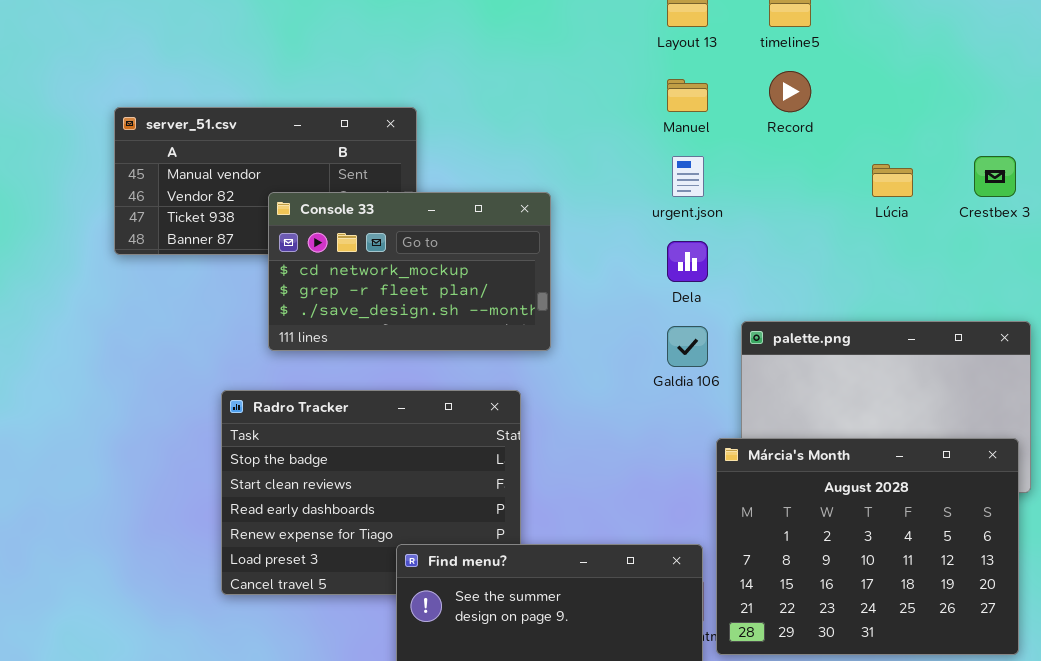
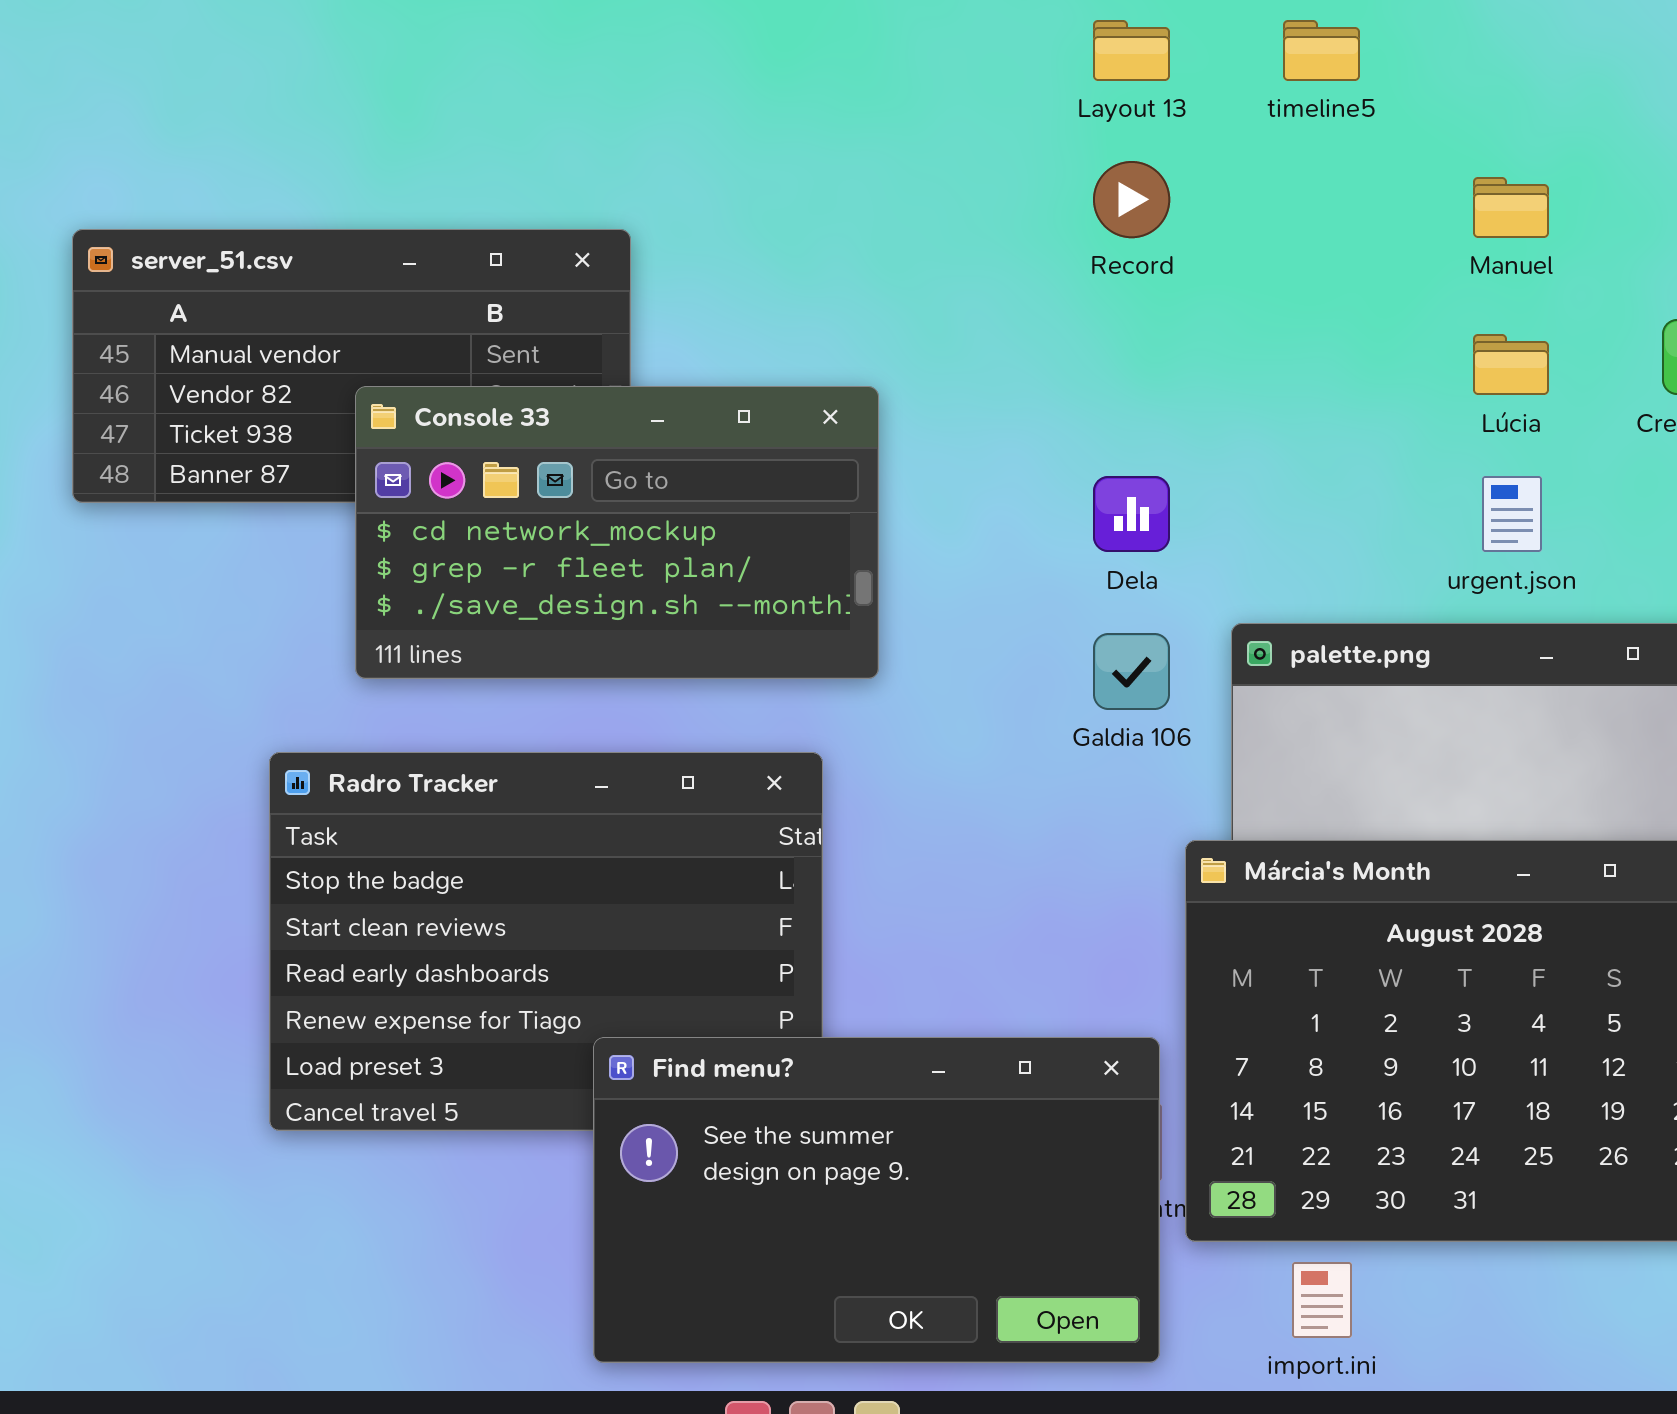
Record: [769,71,811,112] -> [1093,161,1170,238], moved
Manuel: [667,79,708,112] -> [1473,177,1549,238], moved
urgent.json: [672,156,704,197] -> [1482,476,1542,552], moved

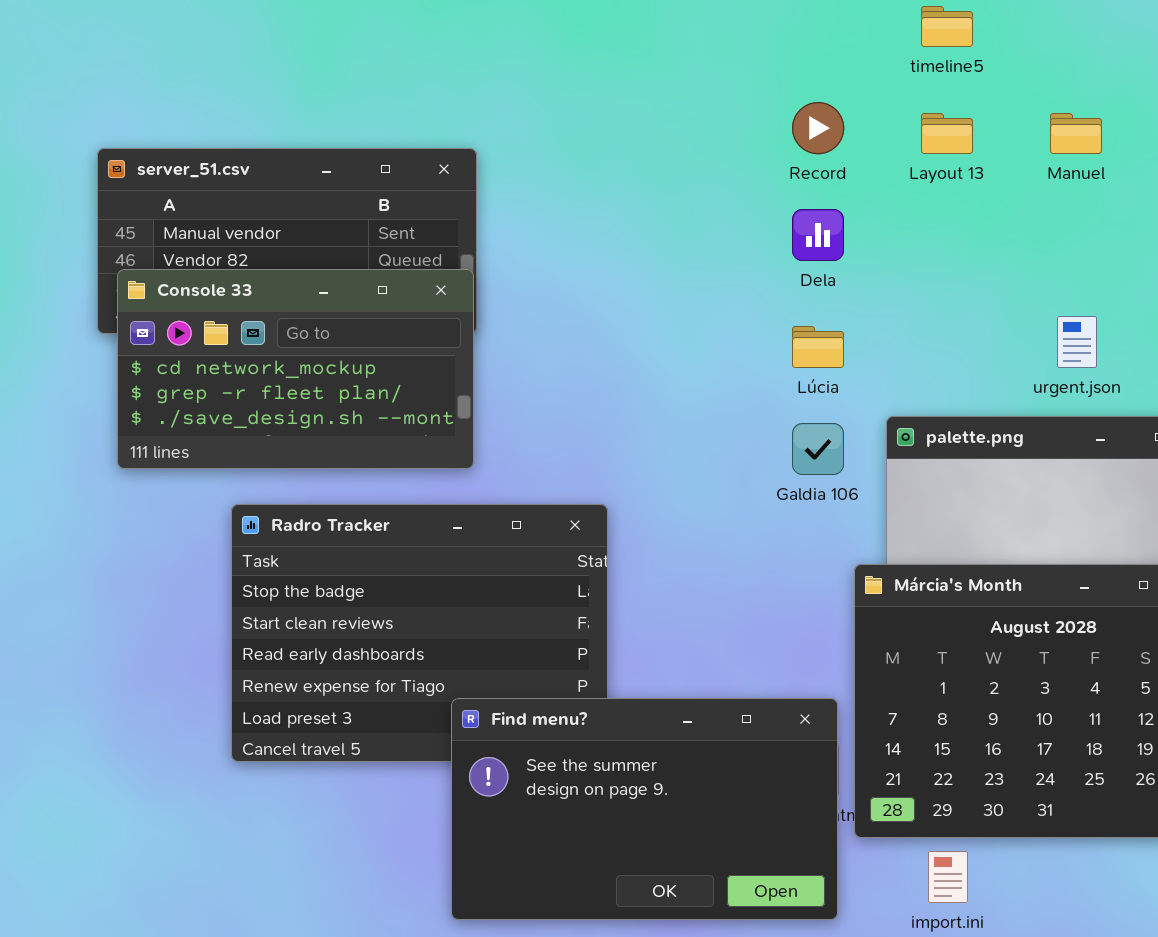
Layout 13: [1093,20,1170,81] -> [921,113,973,154], moved
Lúcia: [1473,334,1549,395] -> [792,326,844,368], moved
Console 33: [355,386,879,679] -> [117,269,474,469], moved
Dela: [1093,476,1170,552] -> [792,209,844,261], moved

